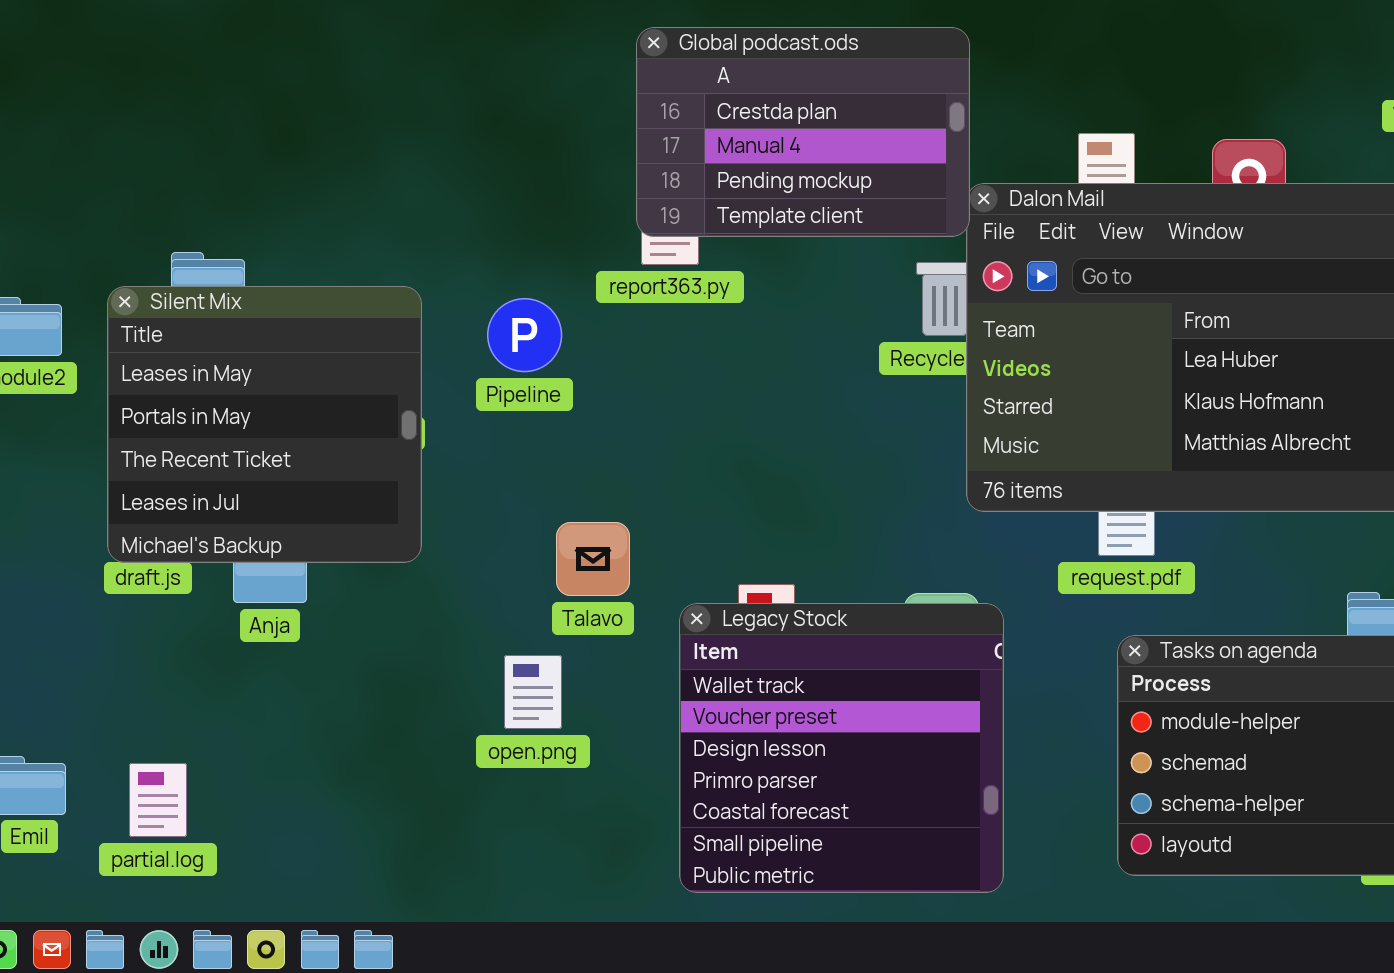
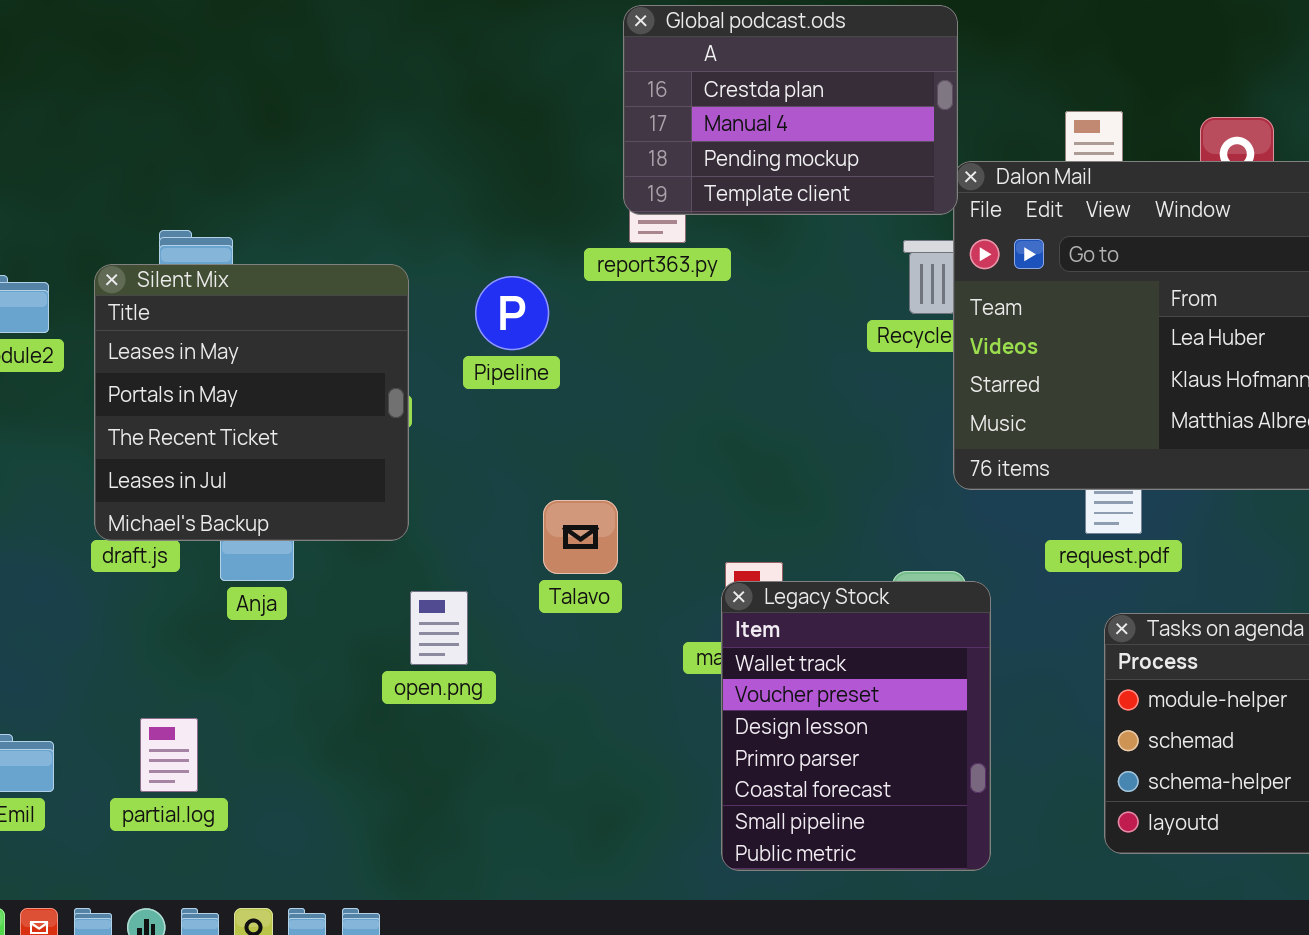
Legacy Stock: [679,603,1004,893] -> [721,581,991,871], resized
open.png: [504,655,562,729] -> [410,591,468,665], moved
partial.log: [129,763,187,837] -> [140,718,198,792], moved

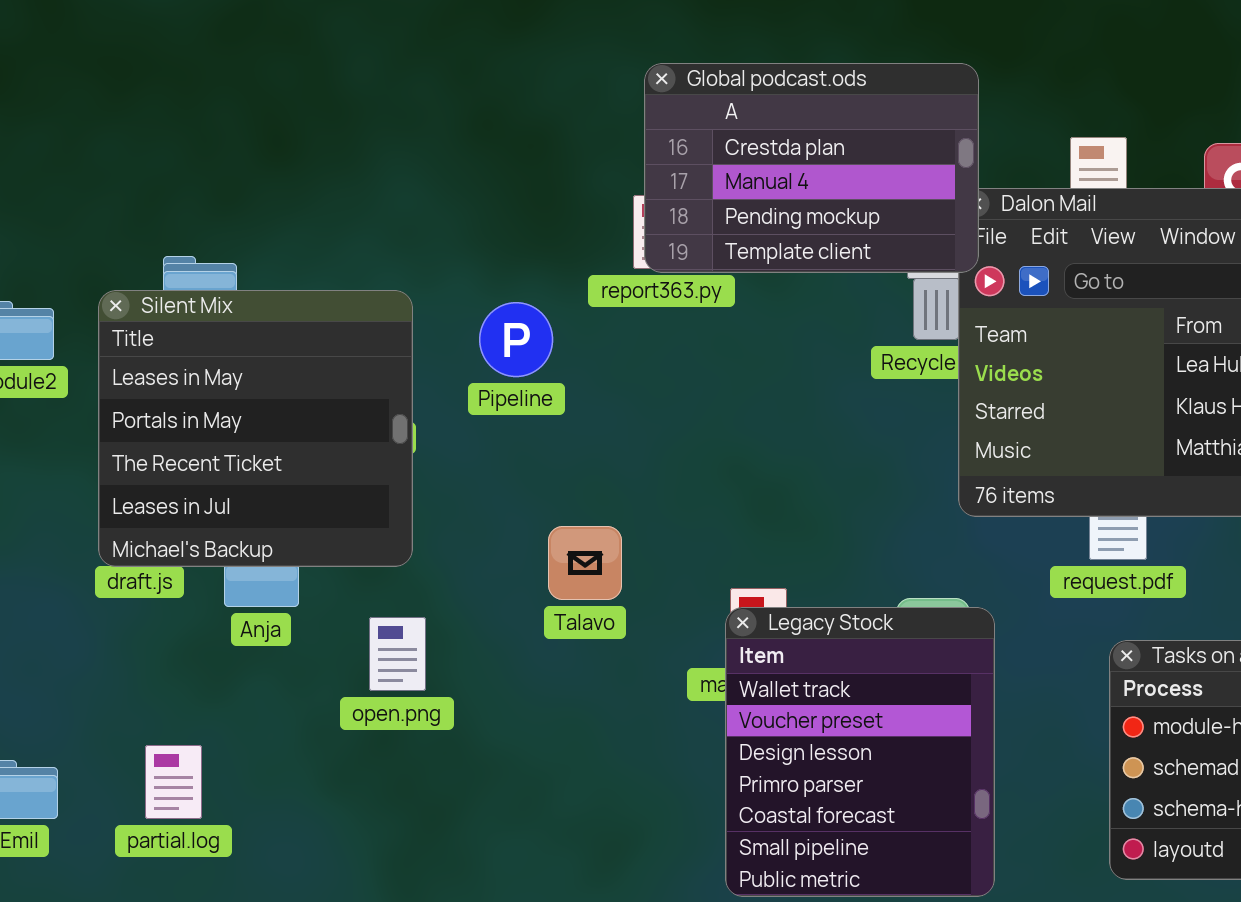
Global podcast.ods: [623,5,958,215] -> [644,63,979,273], moved
open.png: [410,591,468,665] -> [369,617,426,691], moved

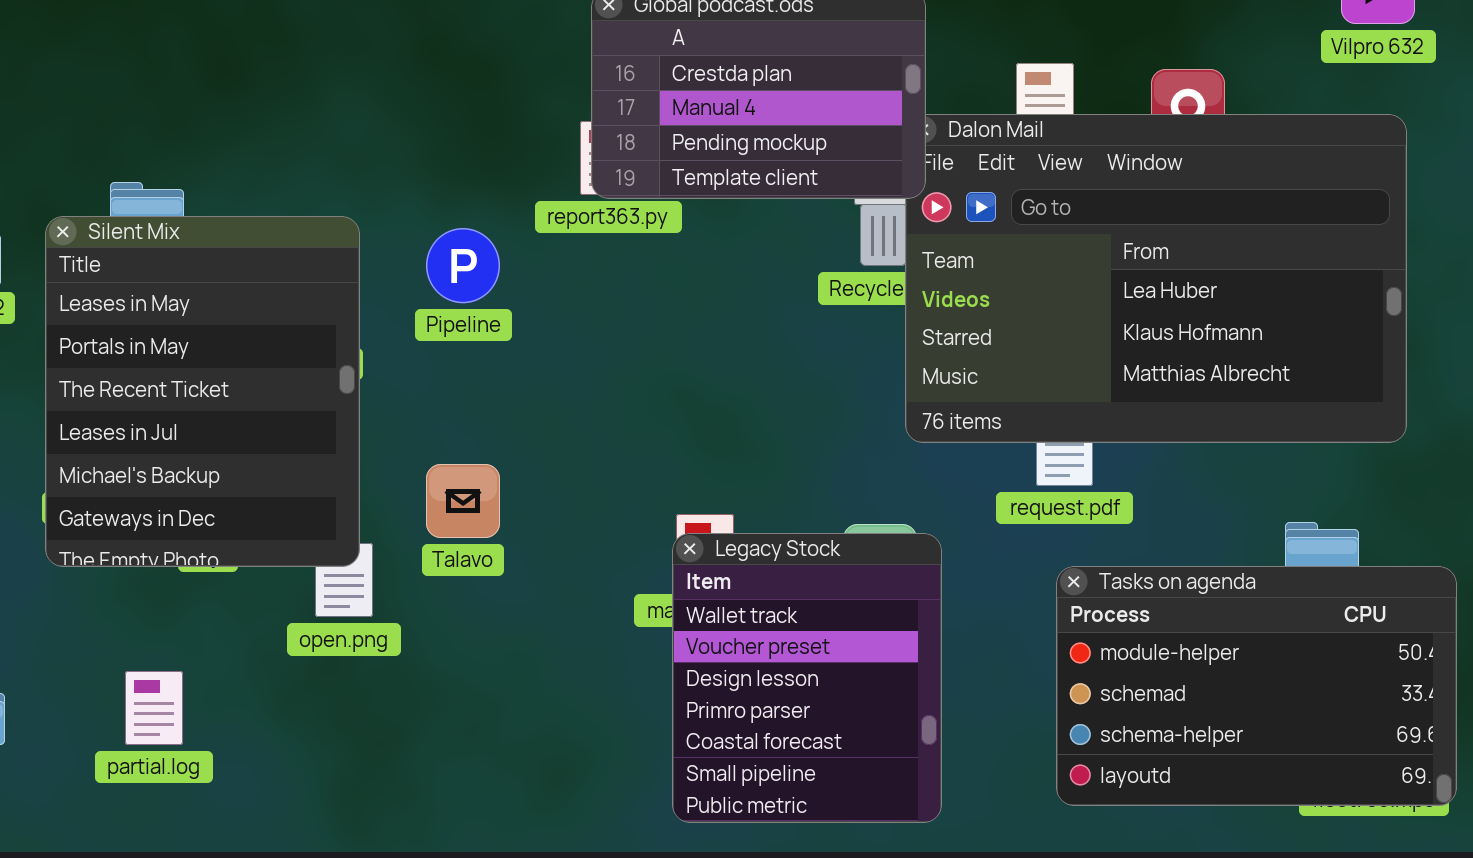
Silent Mix: [98,290,413,567] -> [45,216,360,567], resized
Talavo: [548,526,622,600] -> [426,464,500,538], moved
partial.log: [145,745,202,819] -> [125,671,183,745], moved

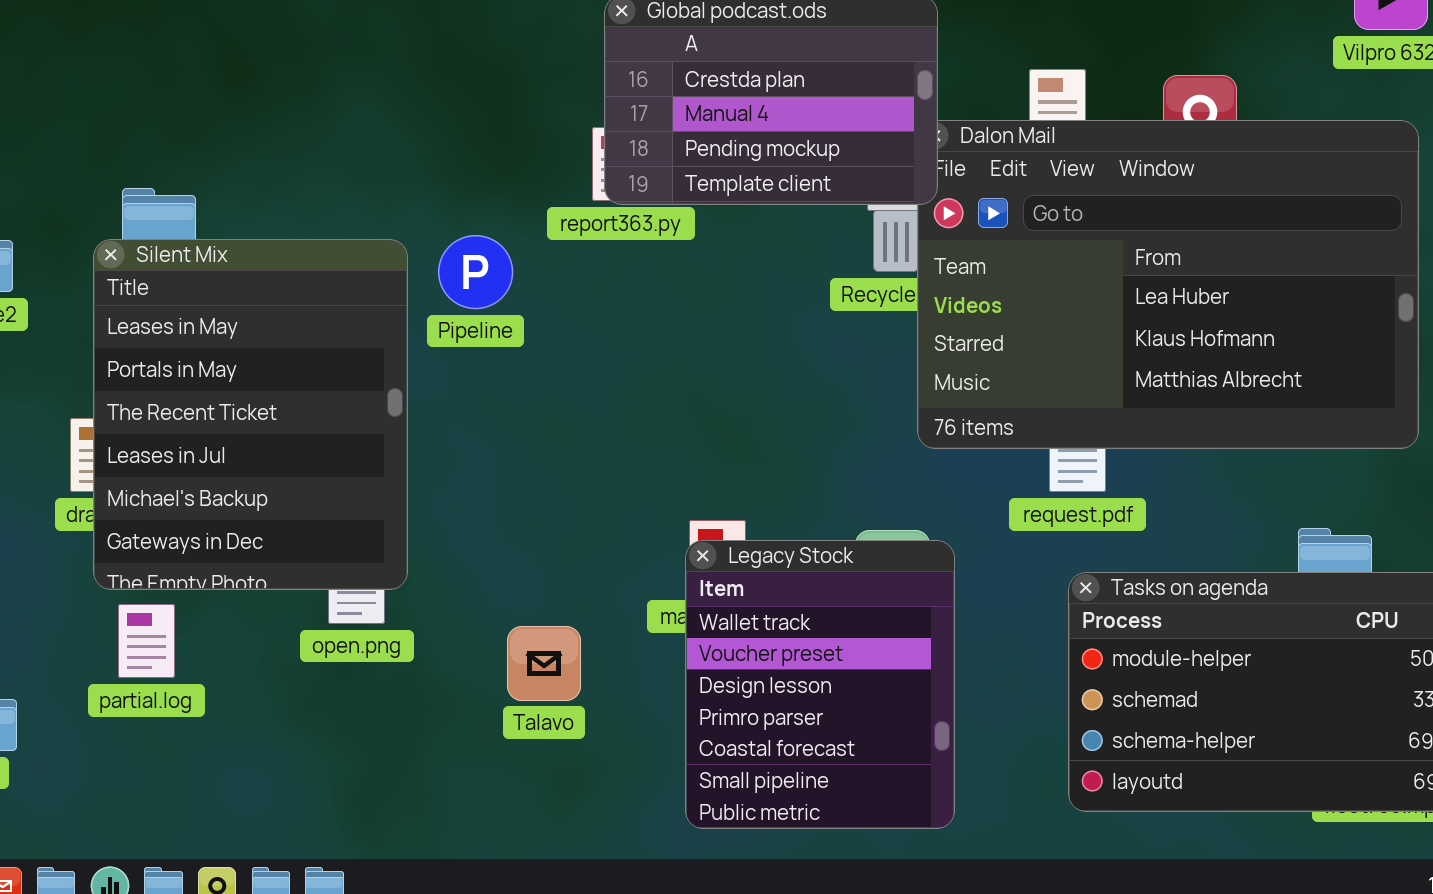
Silent Mix: [45,216,360,567] -> [93,239,408,590], moved
Talavo: [426,464,500,538] -> [507,626,581,701], moved
partial.log: [125,671,183,745] -> [118,604,175,678], moved

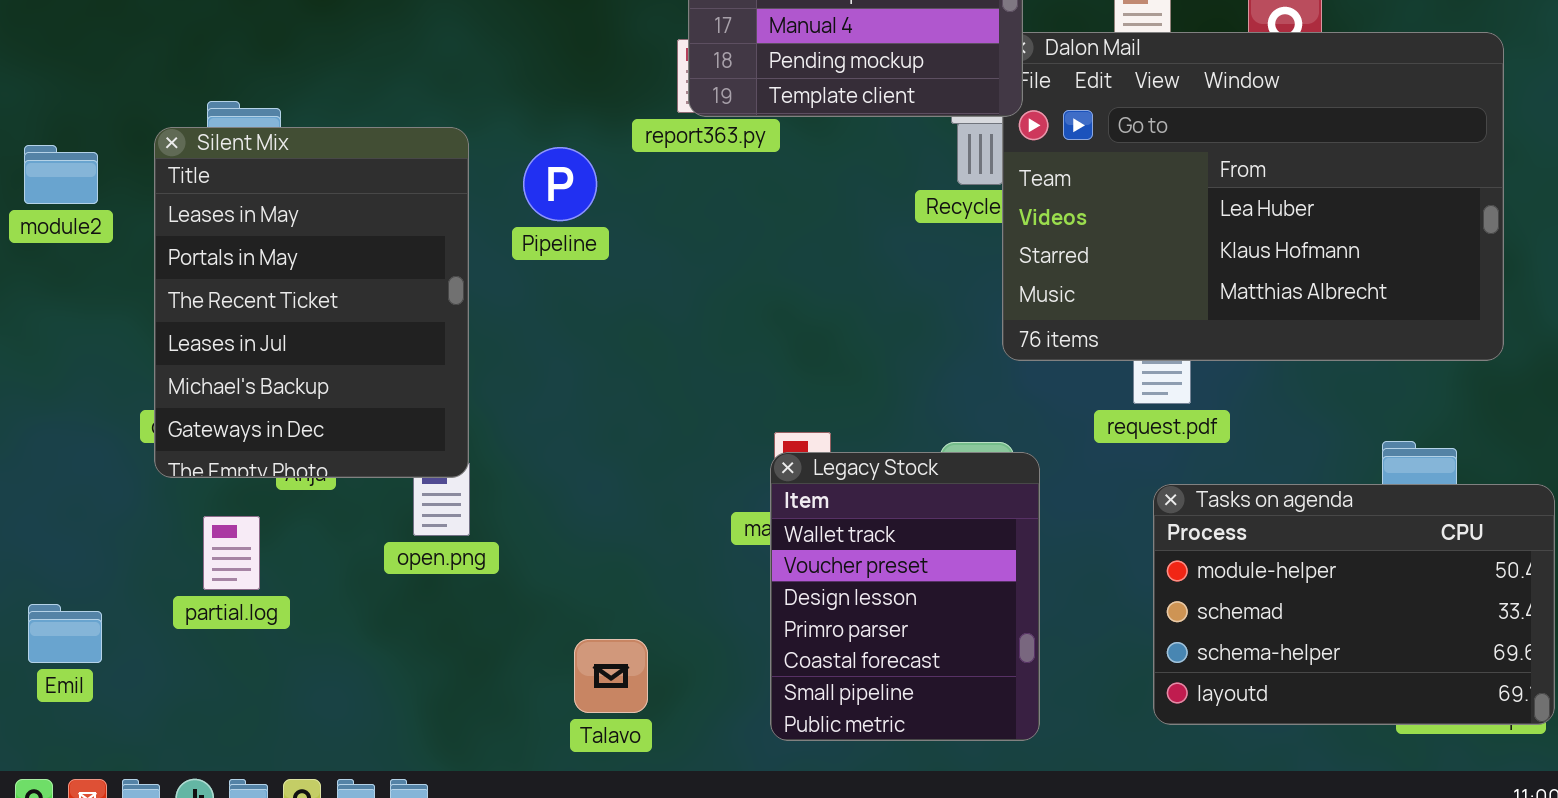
Silent Mix: [93,239,408,590] -> [154,127,469,478], moved
Talavo: [507,626,581,701] -> [574,639,648,713], moved

